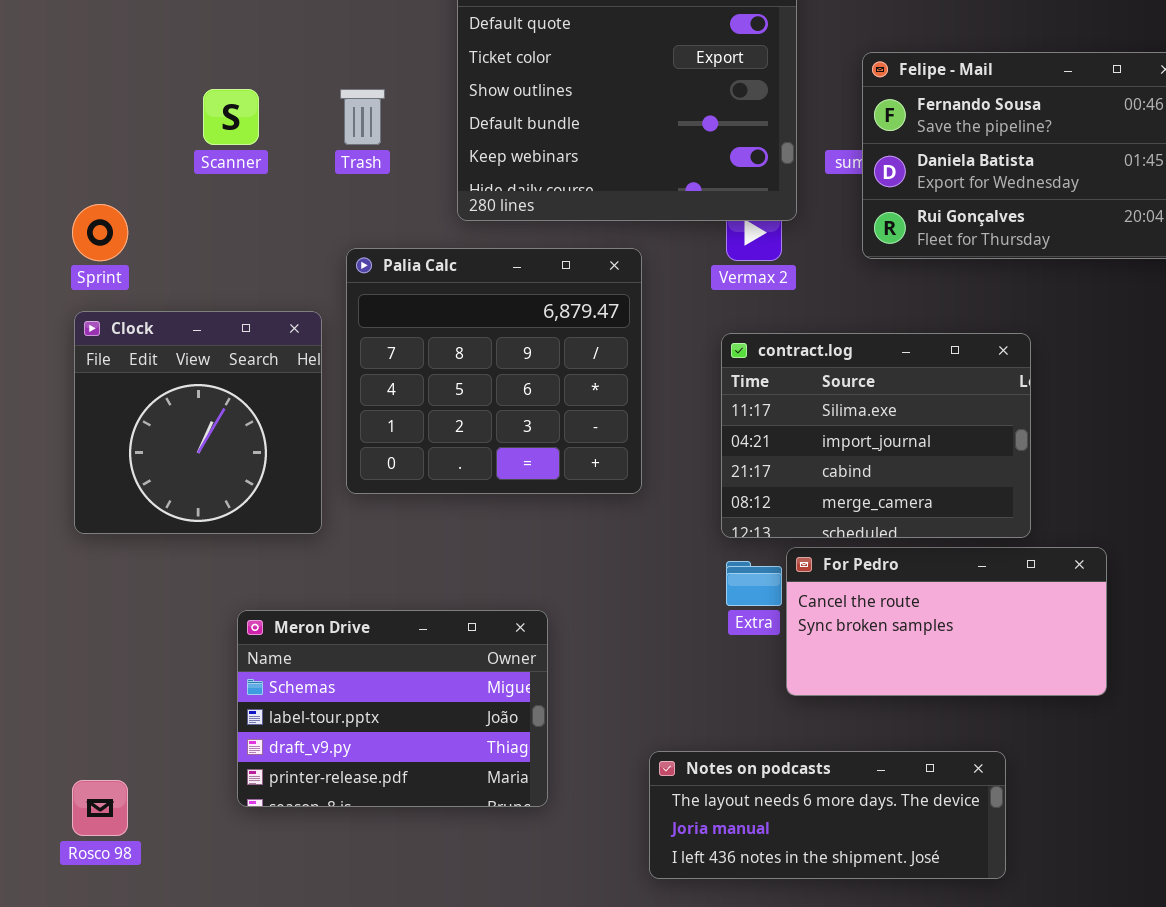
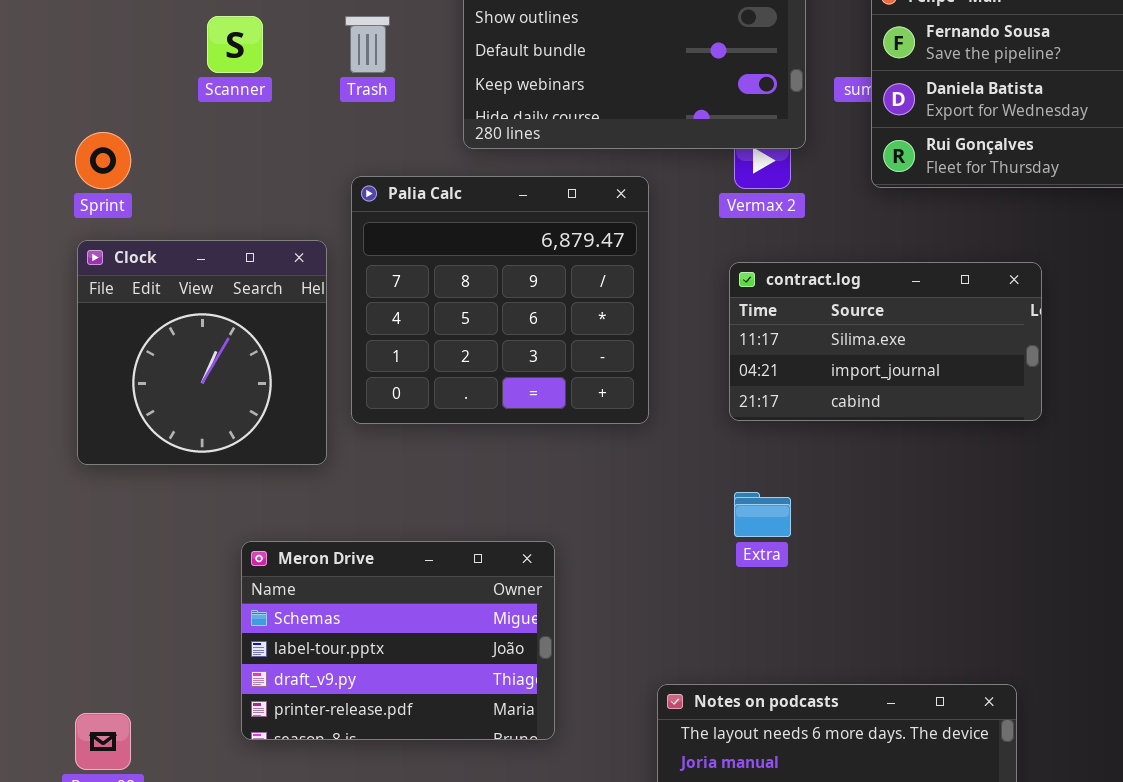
contract.log: [721,333,1031,538] -> [729,262,1042,421], resized
For Pedro: [786,547,1107,696] -> none, closed

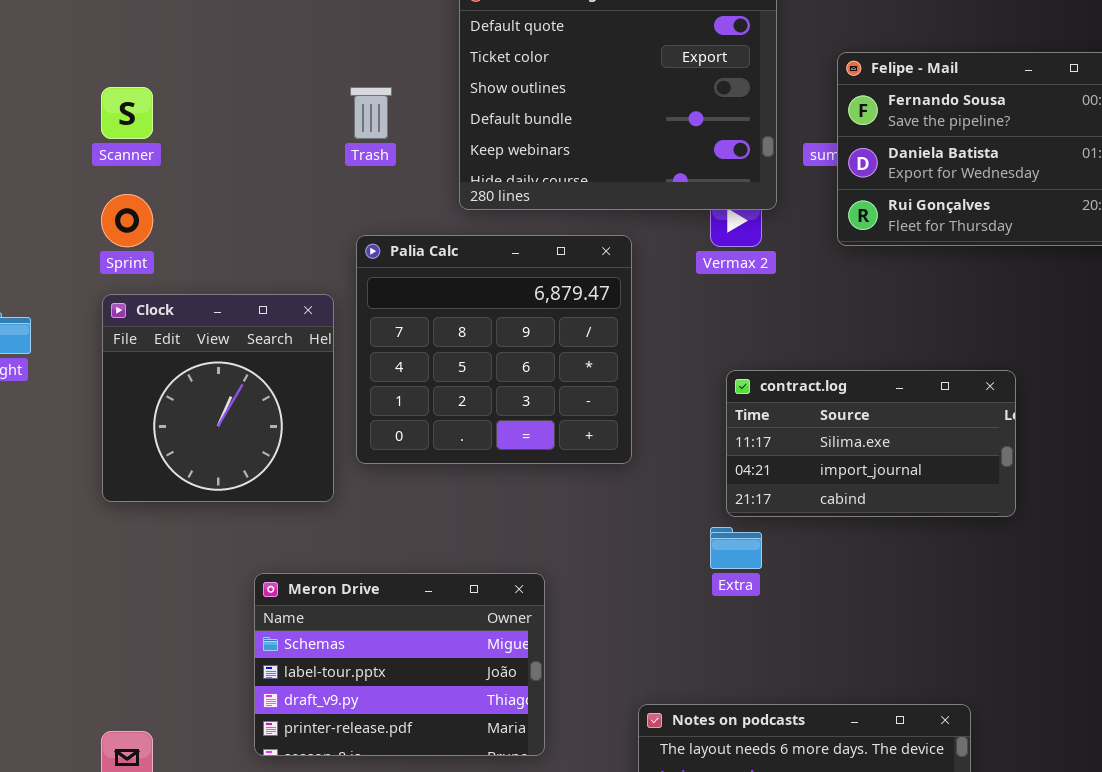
Scanner: [207,16,263,73] -> [101,87,153,139], moved
contract.log: [729,262,1042,421] -> [726,370,1016,517], moved

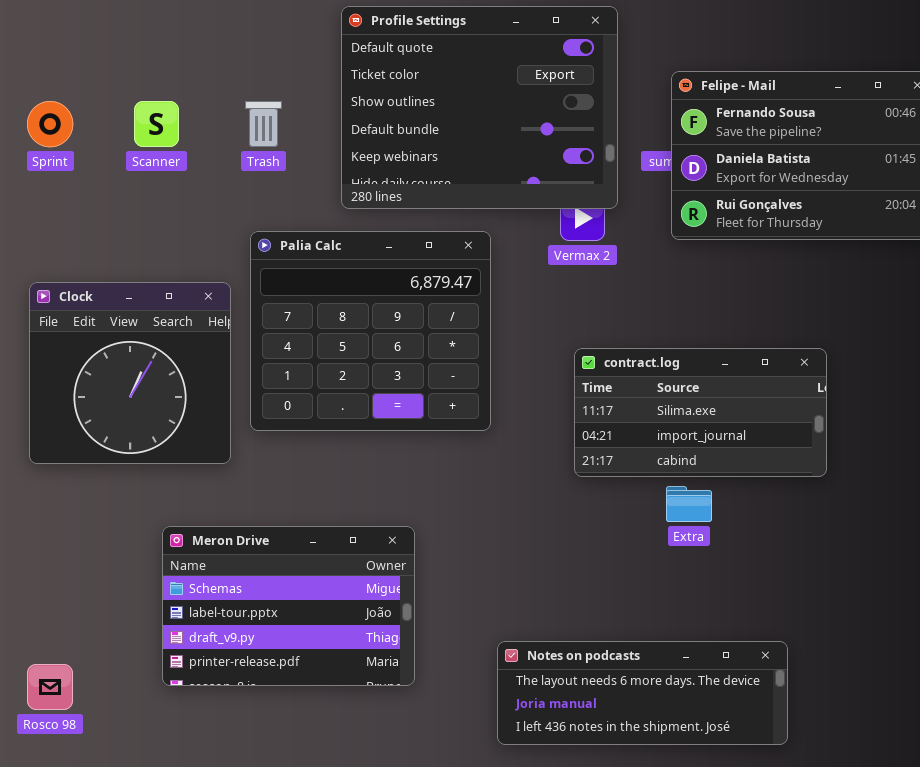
Scanner: [101,87,153,139] -> [134,101,179,147], moved
Sprint: [101,194,153,247] -> [27,101,73,147], moved
Extra: [710,527,762,569] -> [666,486,712,522], moved

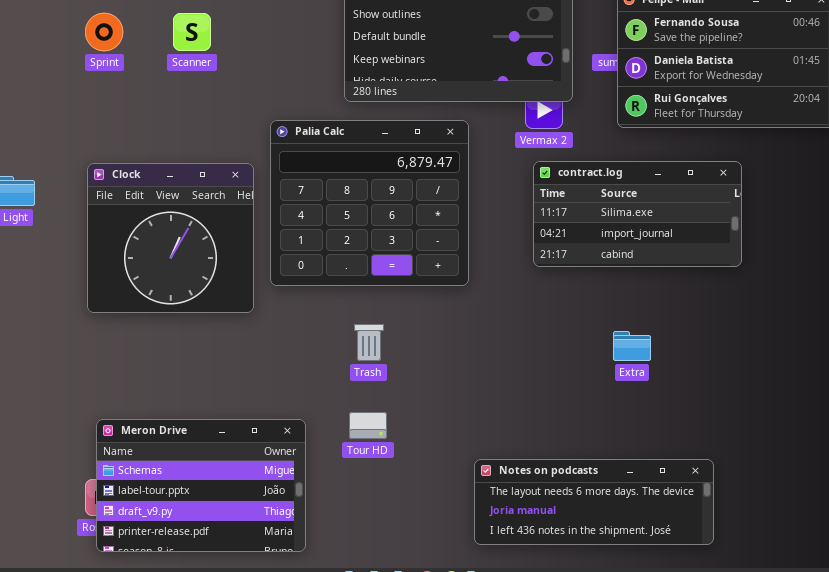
Trash: [245,101,282,147] -> [354,324,384,361], moved
contract.log: [574,348,827,477] -> [533,161,742,267], moved
Meron Drive: [162,526,415,686] -> [96,419,306,552], moved

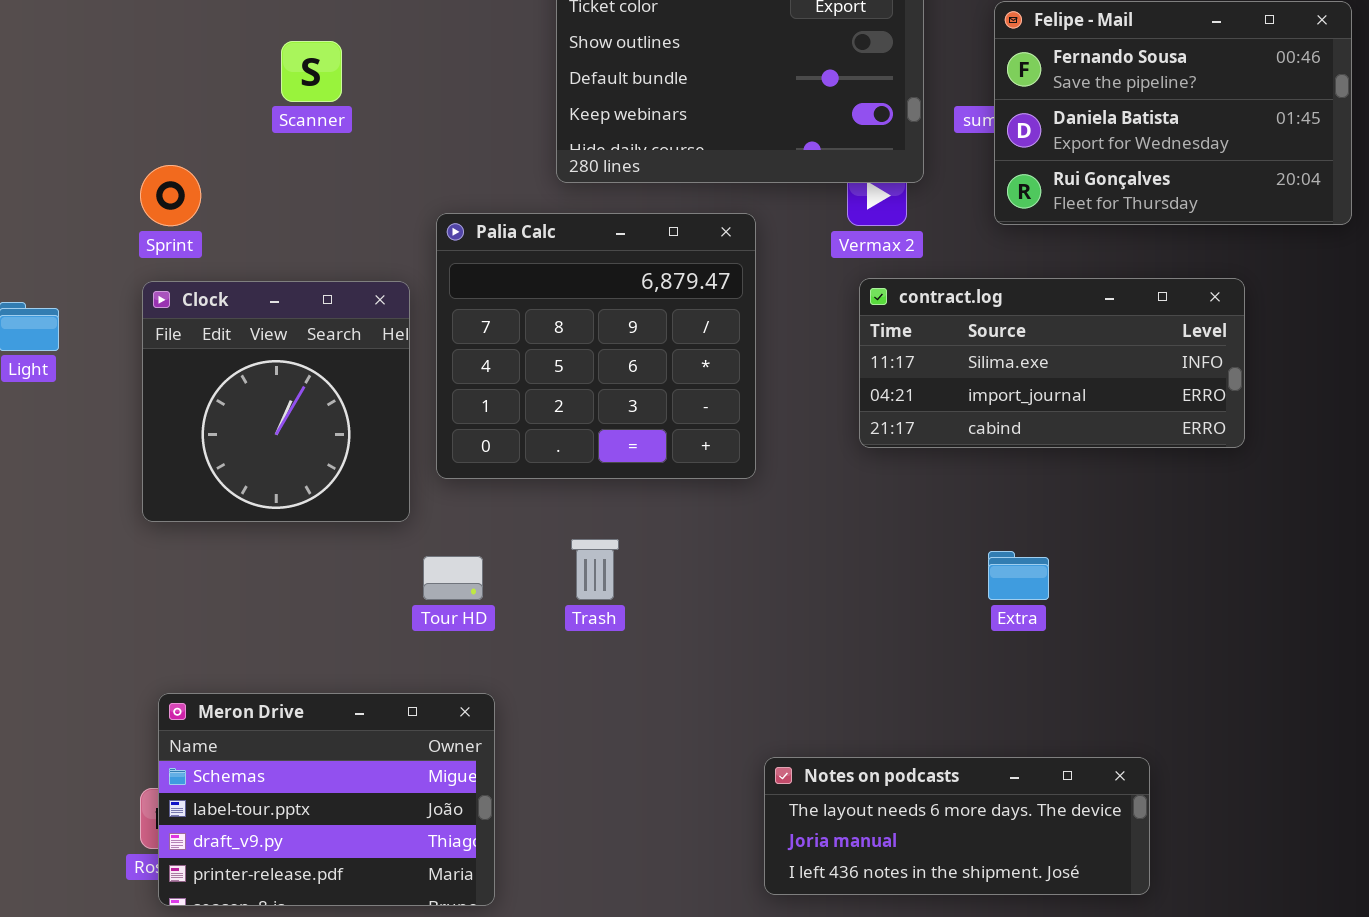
Sprint: [85,13,123,51] -> [140,165,201,226], moved
contract.log: [533,161,742,267] -> [859,278,1245,448], resized
Tour HD: [349,412,387,439] -> [423,556,483,600], moved

